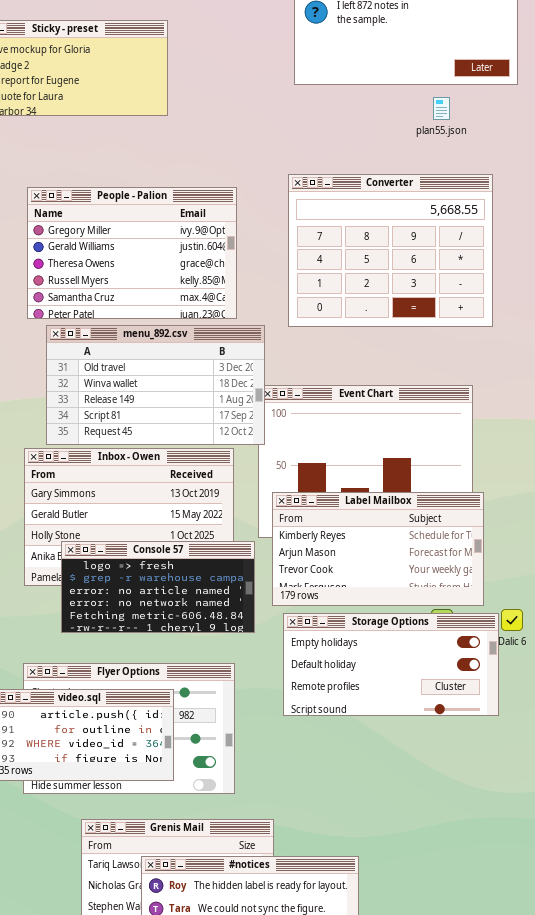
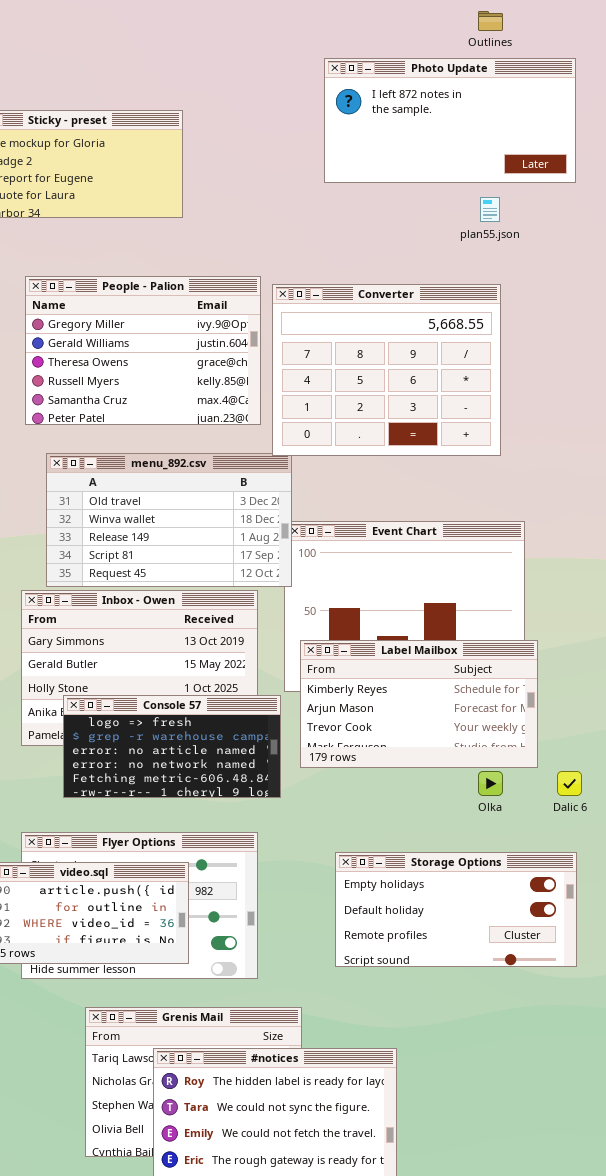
Converter: [288,174,493,327] -> [272,284,501,456], moved
People - Palion: [27,187,237,319] -> [25,276,261,425], moved
Storage Options: [283,613,499,716] -> [335,852,577,967], moved

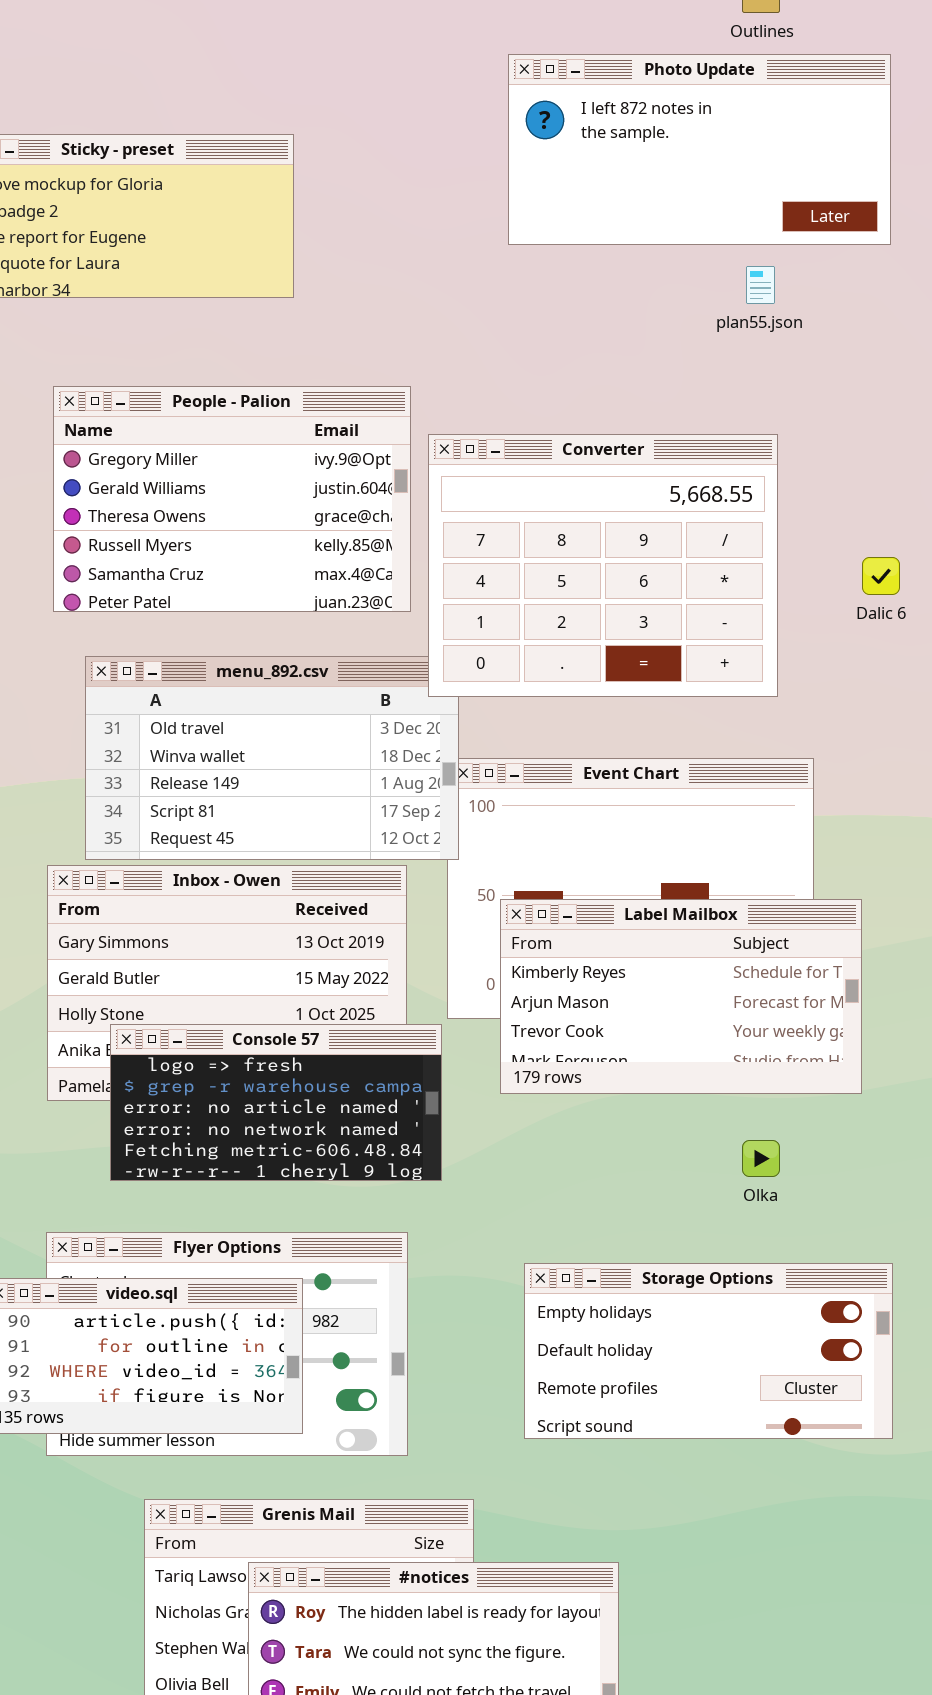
Converter: [272,284,501,456] -> [428,434,778,697], moved
Label Mailbox: [300,640,538,768] -> [500,899,862,1094], moved
Dalic 6: [557,771,582,796] -> [862,557,900,595], moved

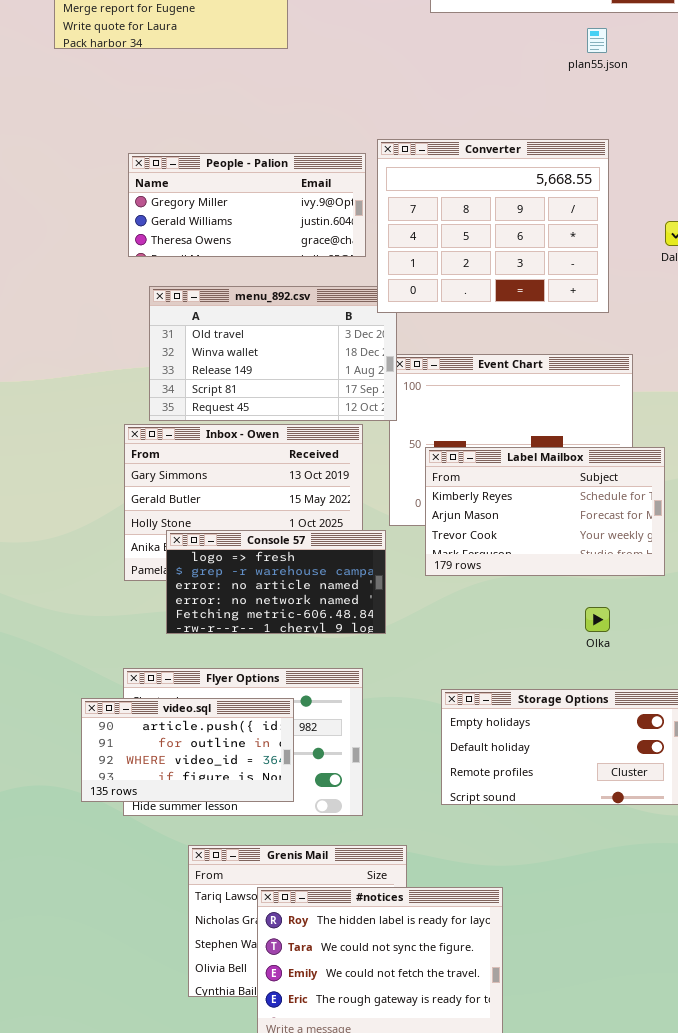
People - Palion: [53,386,411,612] -> [128,153,366,257], resized

